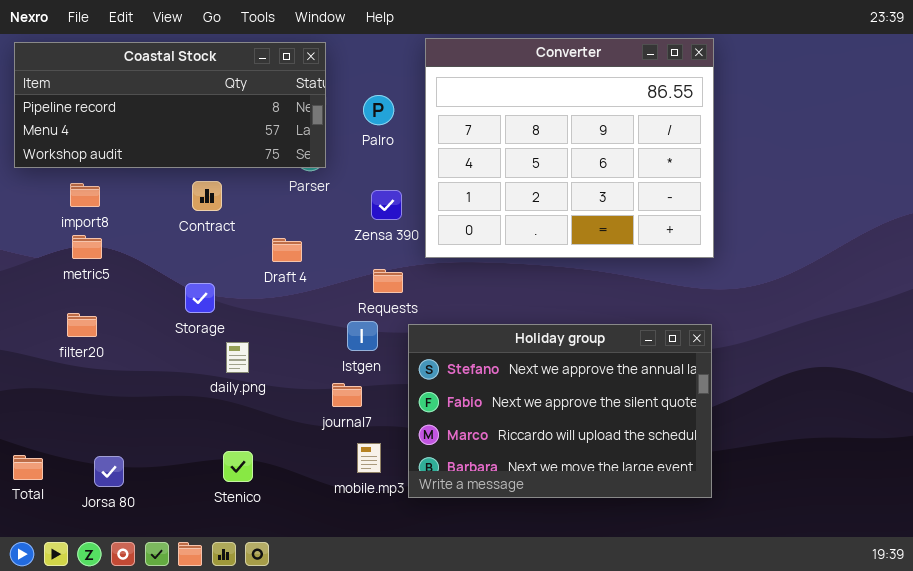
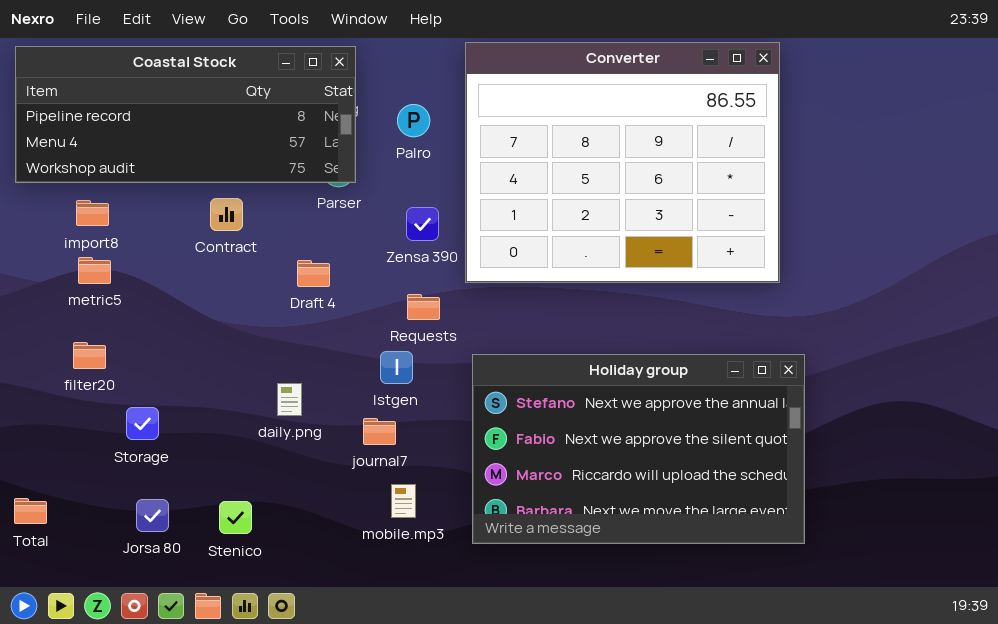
Storage: [185,283,215,313] -> [126,407,159,440], moved
Holiday group: [408,324,712,498] -> [472,354,805,544], moved
daily.png: [226,342,249,373] -> [277,383,302,416], moved
Stenico: [223,451,253,482] -> [219,501,252,534], moved
Jorsa 80: [94,456,124,487] -> [136,499,169,532], moved

